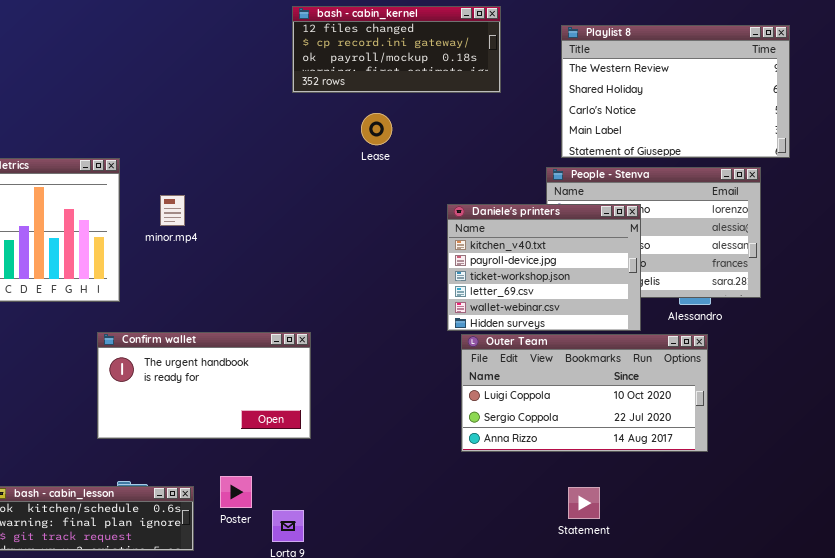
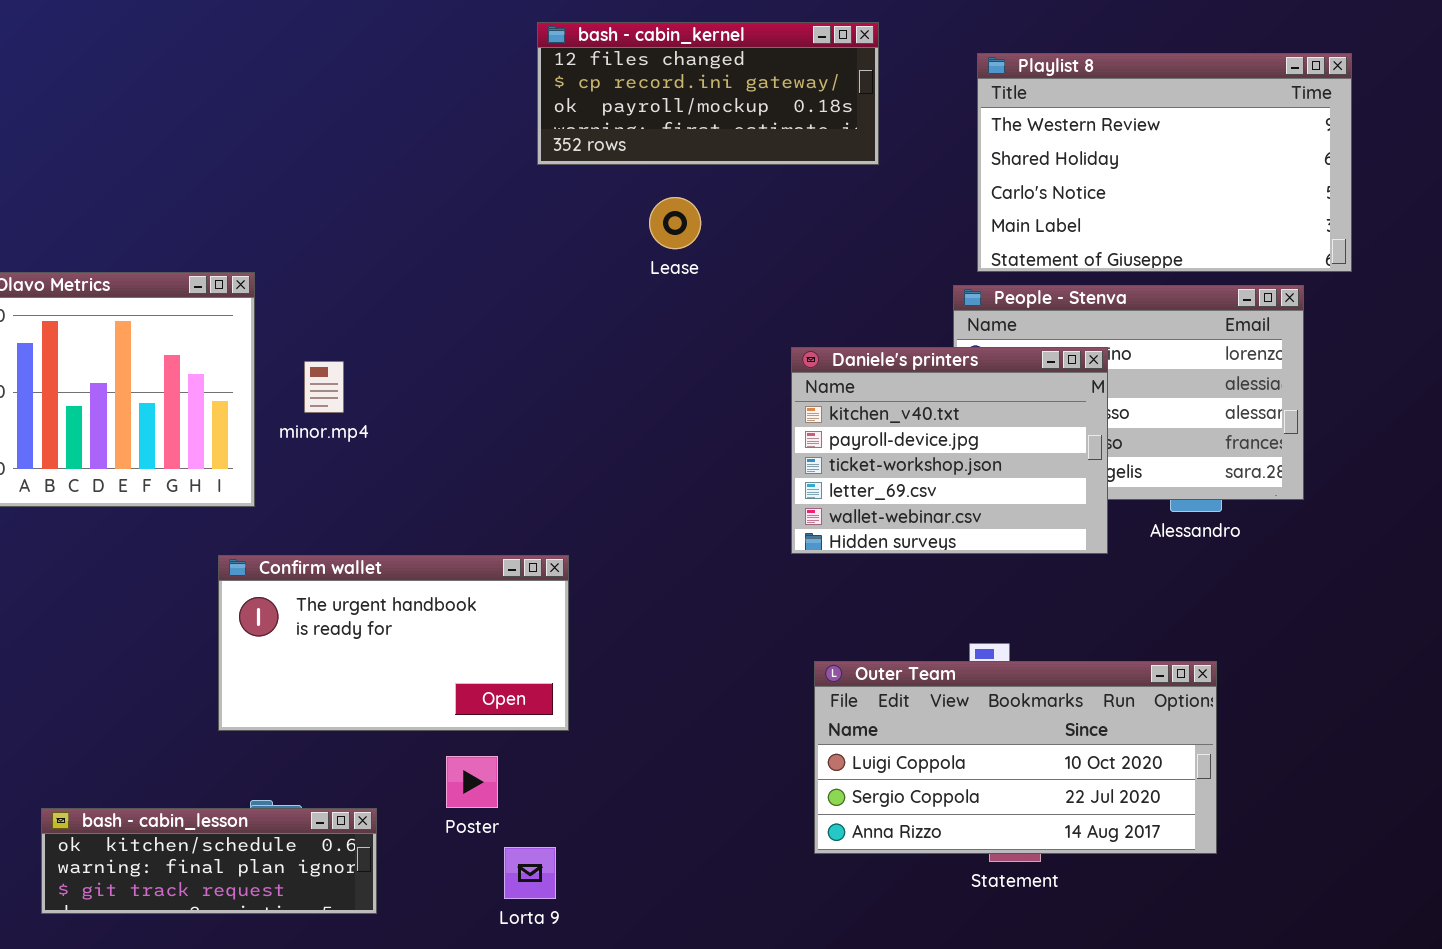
minor.mp4: [160,195,185,226] -> [304,361,344,413], moved
Outer Team: [461,334,708,452] -> [814,661,1217,854], moved
Poster: [220,476,252,508] -> [446,756,498,808], moved

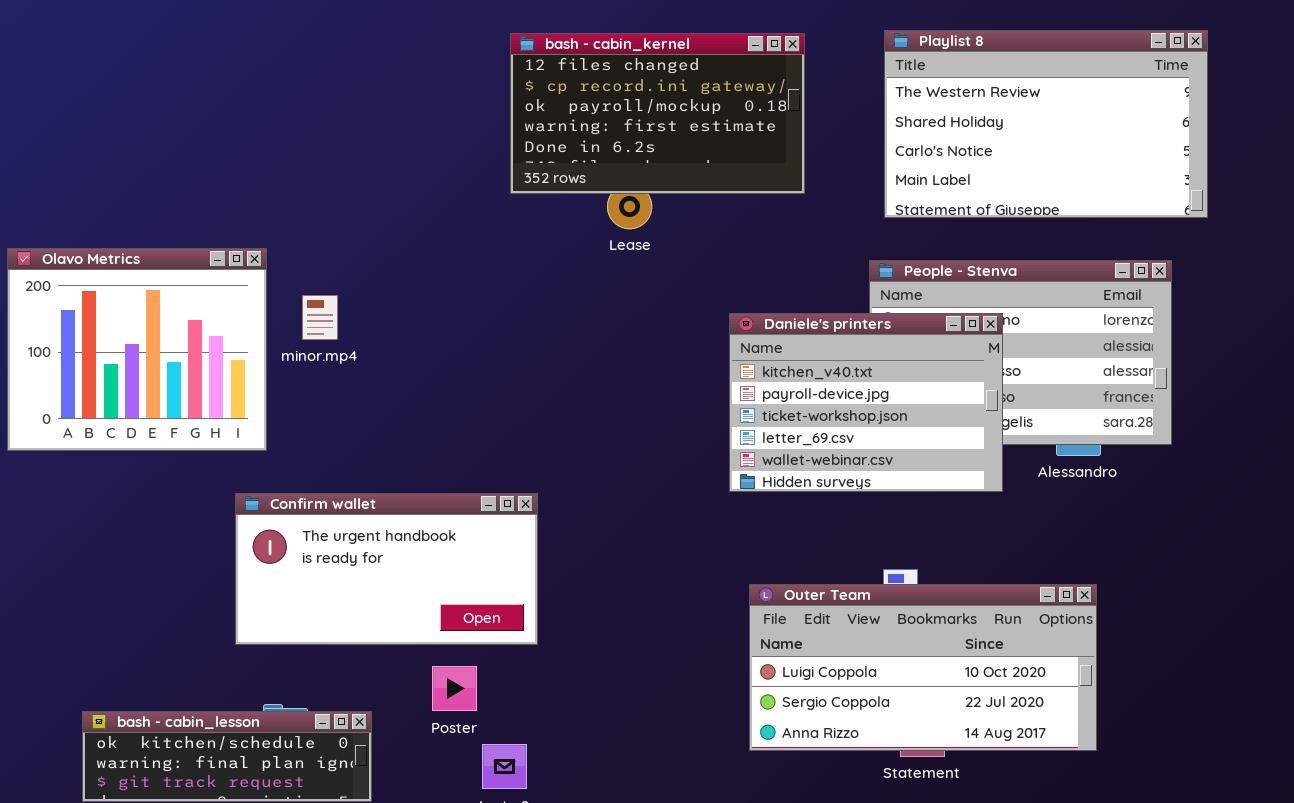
bash - cabin_kernel: [537,22,879,165] -> [510,33,805,194], resized
Playlist 8: [977,53,1352,272] -> [884,30,1208,218], moved
minor.mp4: [304,361,344,413] -> [302,295,338,340], moved

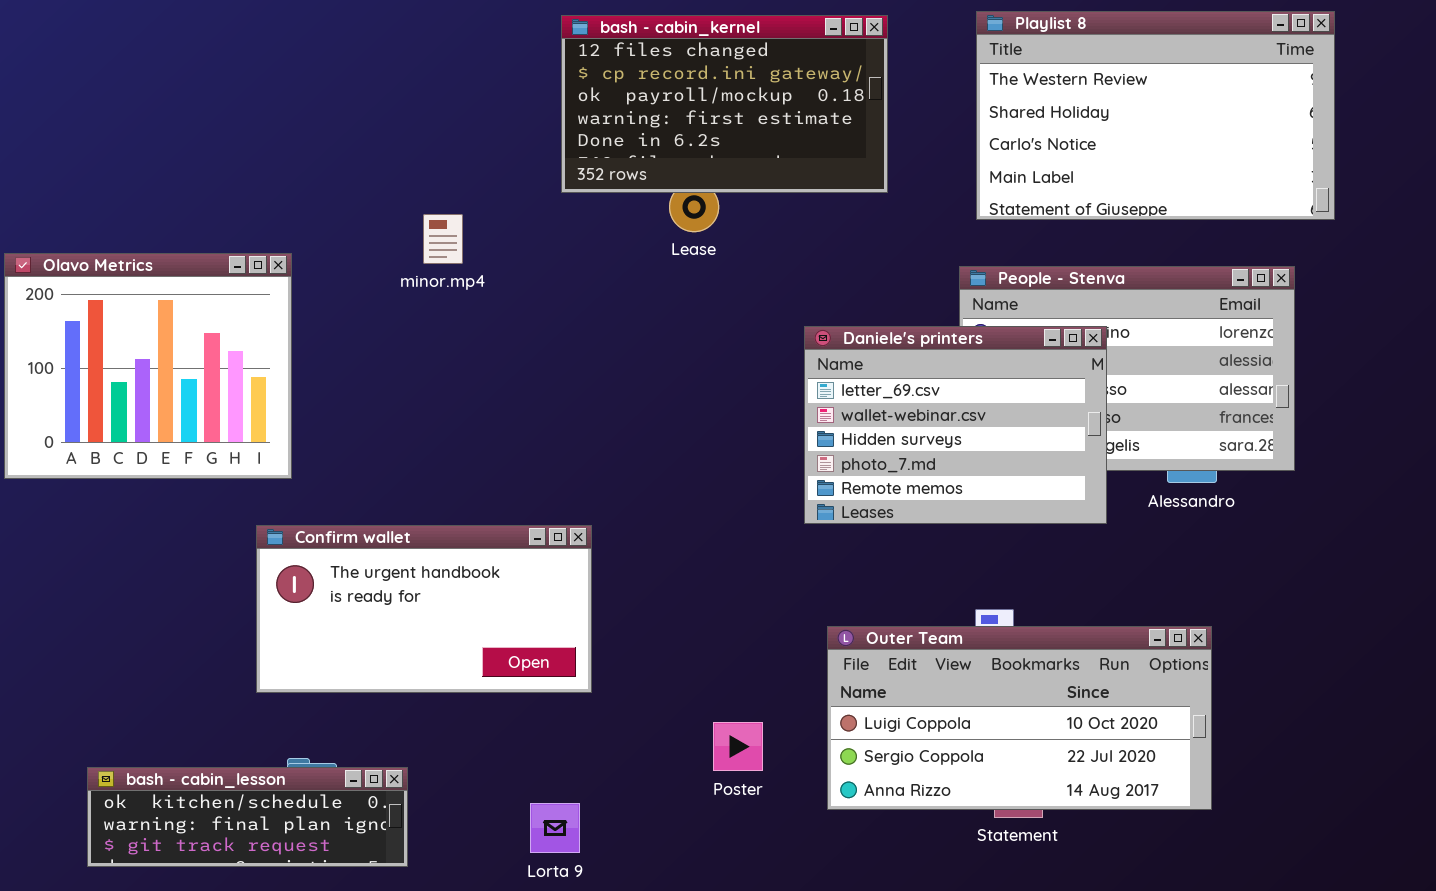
minor.mp4: [302,295,338,340] -> [423,214,463,264], moved
Daniele's printers: [729,313,1003,492] -> [804,326,1107,524], scrolled down 3 rows
Poster: [432,666,477,711] -> [713,722,763,771], moved

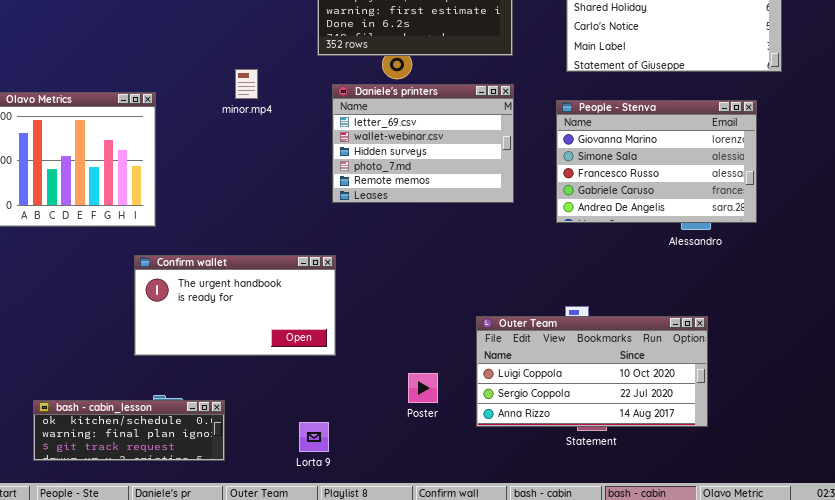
Daniele's printers: [804,326,1107,524] -> [332,84,514,203], moved

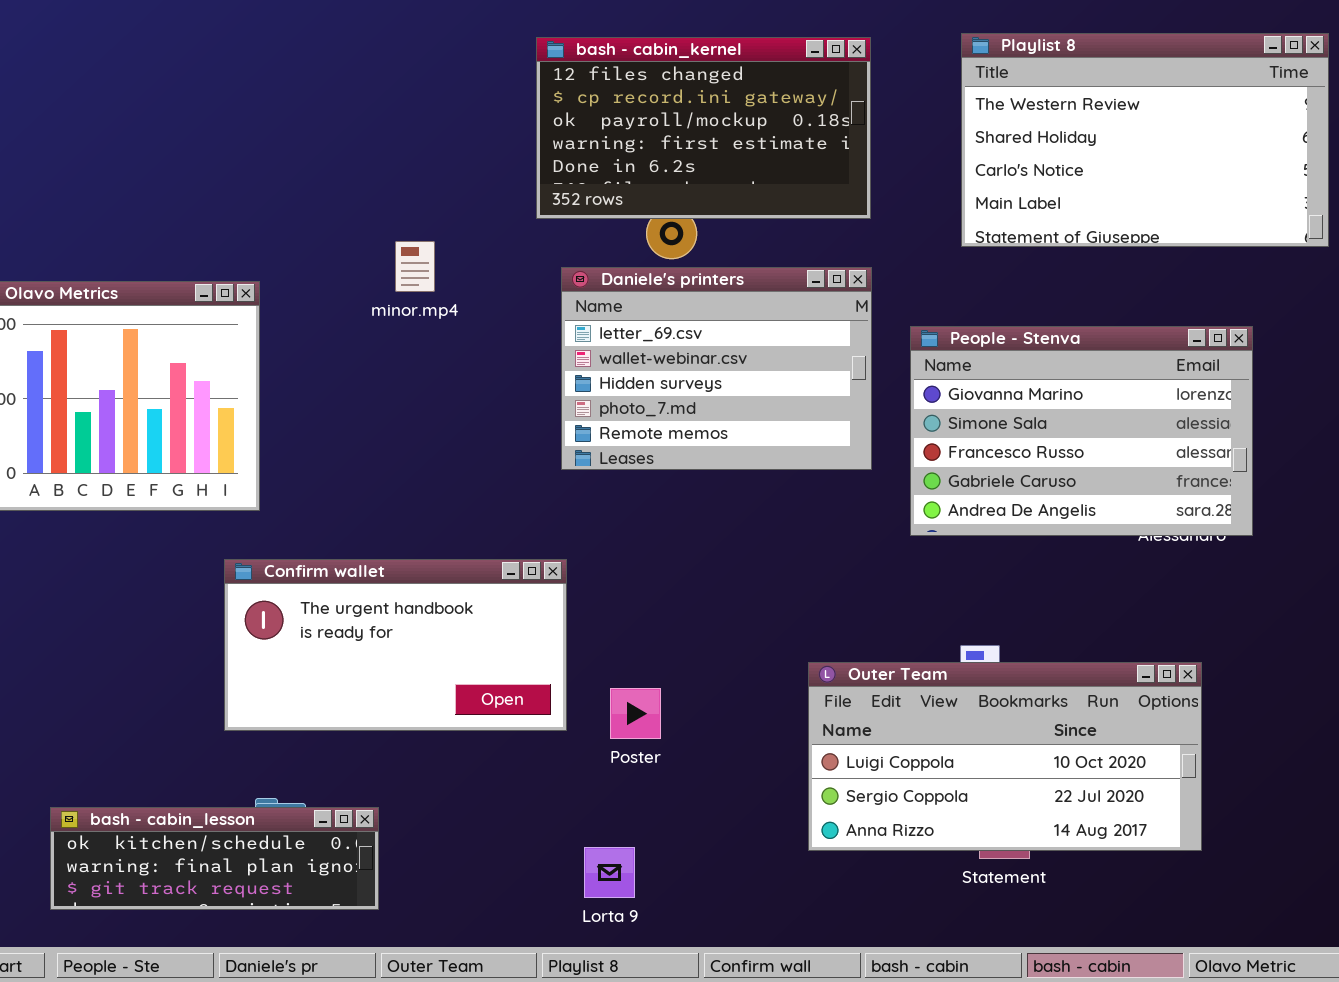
People - Stenva: [556,100,757,223] -> [910,326,1253,536], moved
Poster: [408,373,438,403] -> [610,688,661,739], moved
Lorta 9: [299,422,329,452] -> [584,847,635,898], moved

